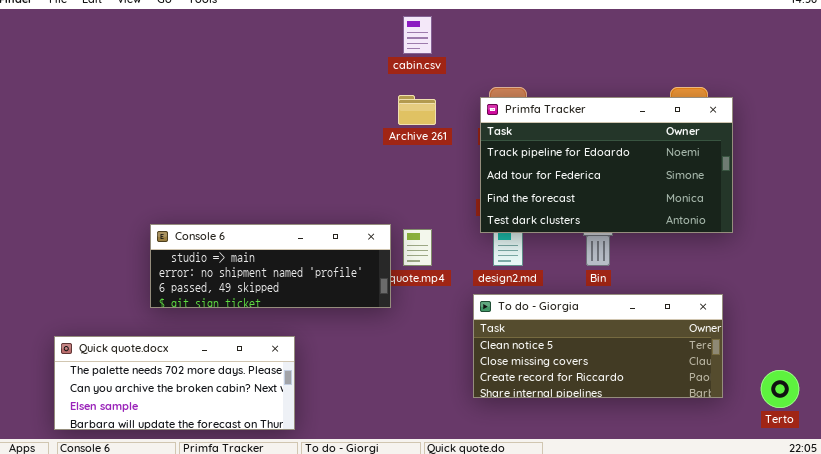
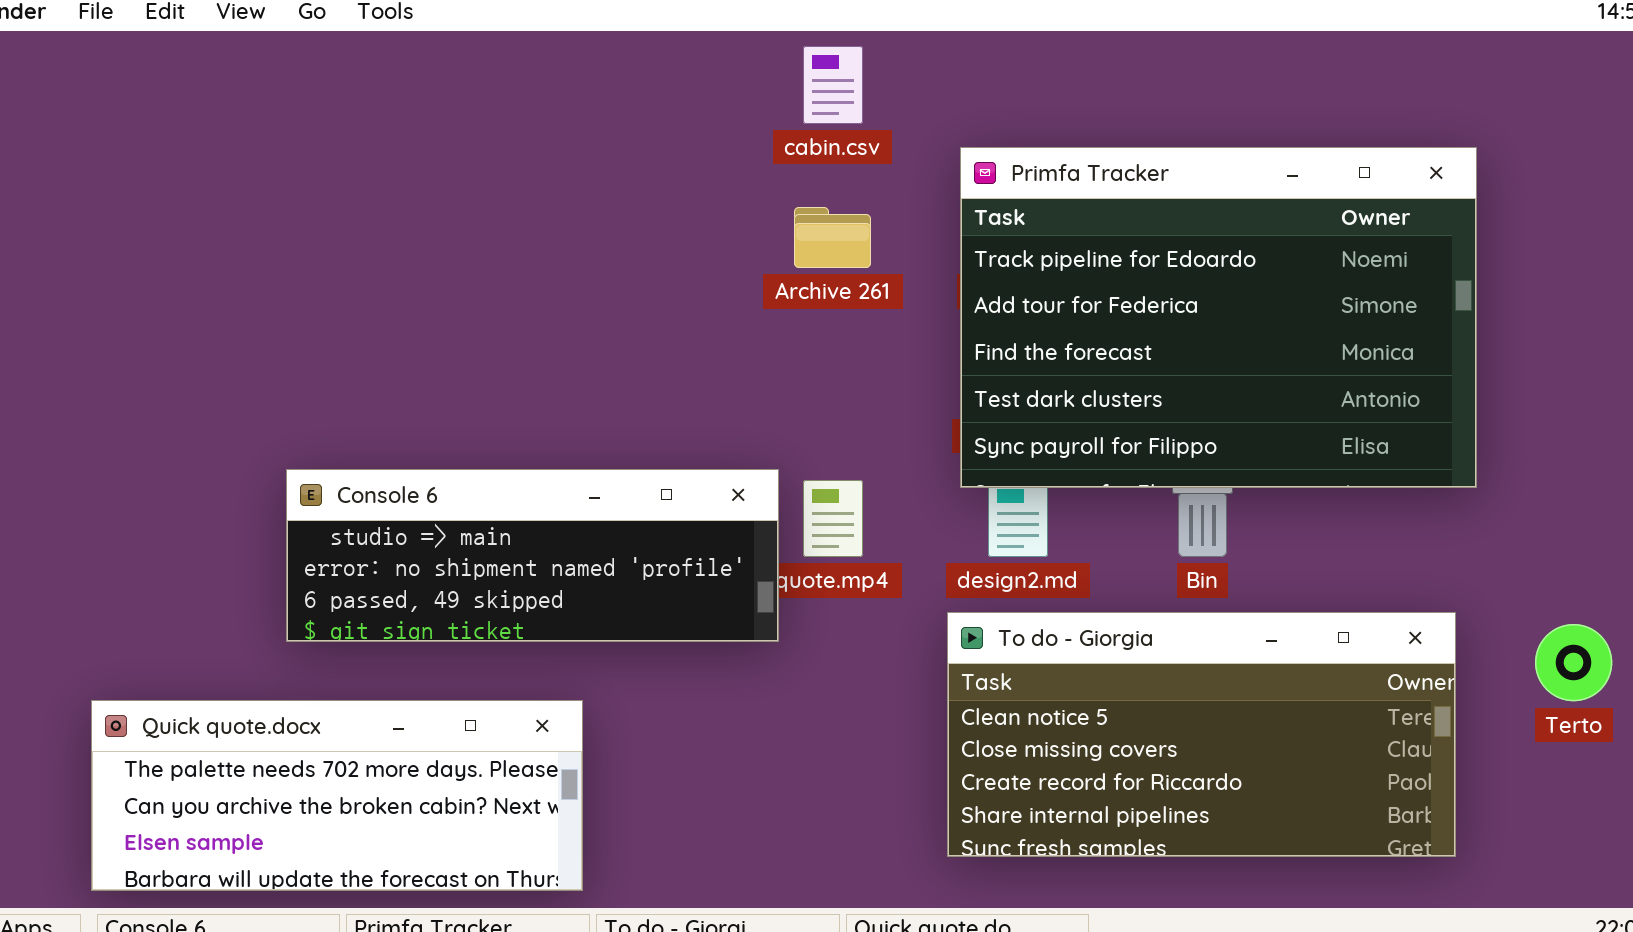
Primfa Tracker: [480,97,733,233] -> [960,147,1477,488], resized
To do - Giorgia: [473,294,723,398] -> [947,612,1456,857], resized
Terto: [761,370,799,408] -> [1535,624,1612,701], moved

